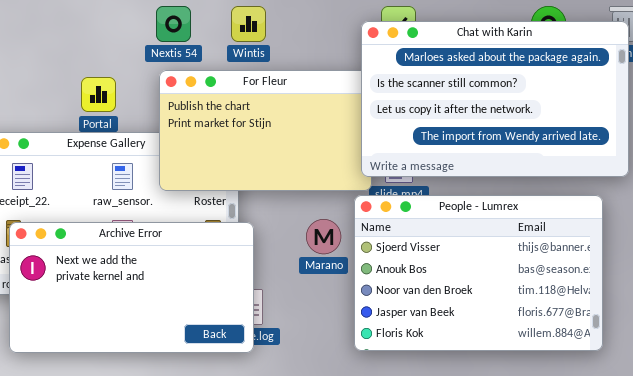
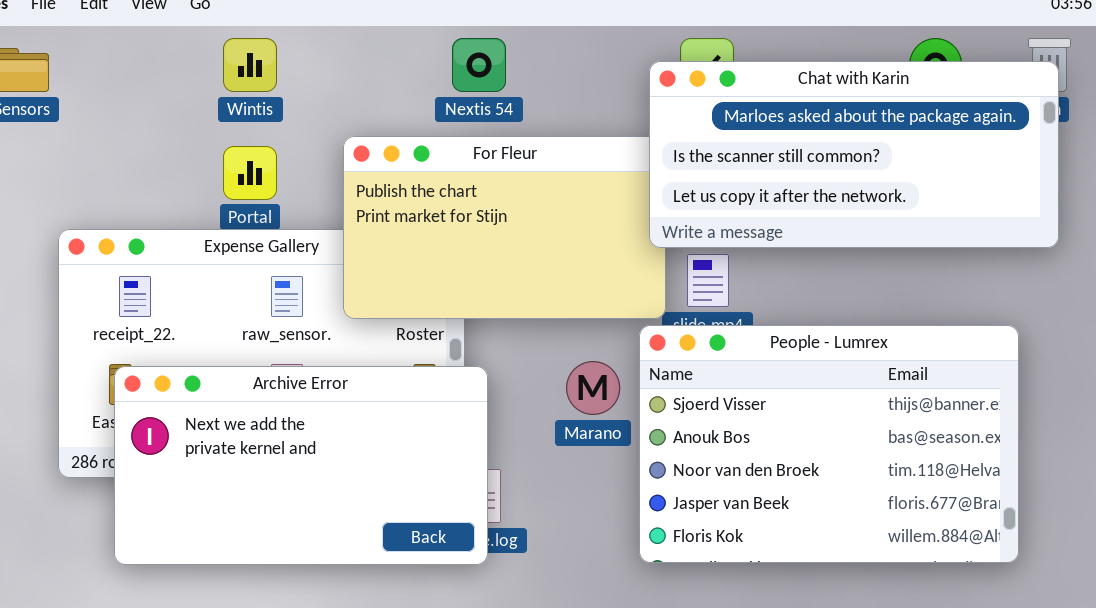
Nextis 54: [156,6,191,42] -> [452,38,506,92], moved
Wintis: [231,6,266,42] -> [223,38,277,92], moved
Chat with Karin: [361,21,629,177] -> [649,61,1059,248], resized

